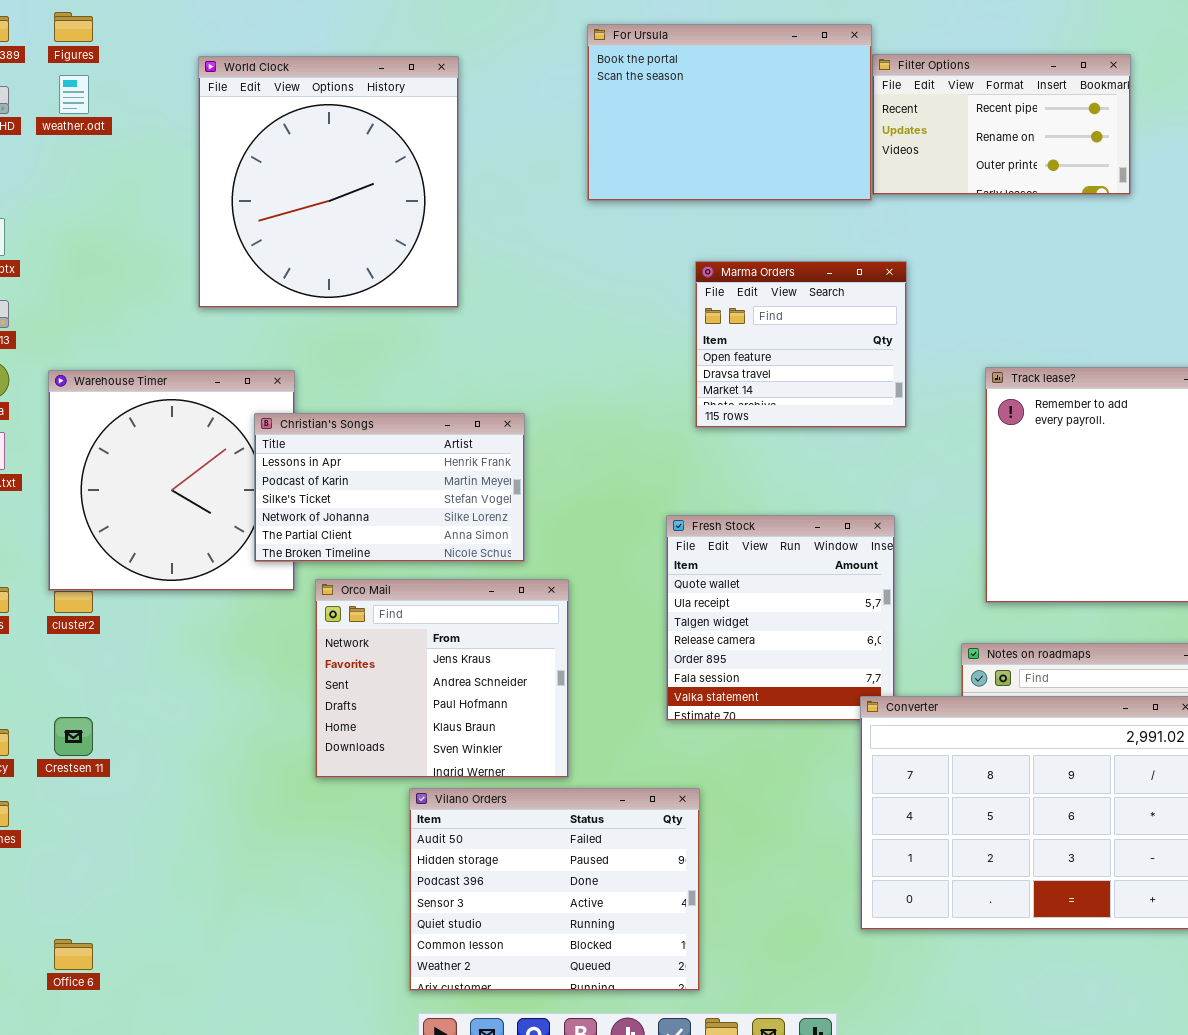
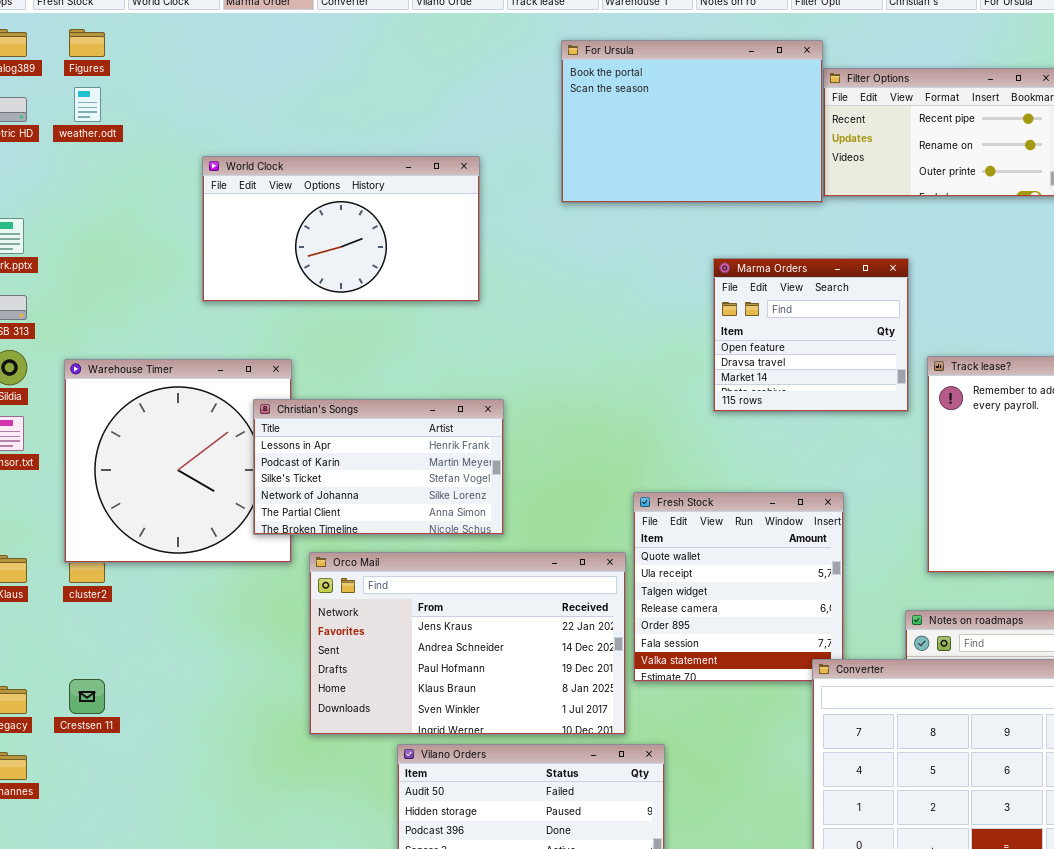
World Clock: [198,56,459,308] -> [202,156,480,302], resized
Marma Orders: [695,261,907,428] -> [713,258,909,412], moved
Orco Mail: [315,579,569,778] -> [309,552,626,735], resized

